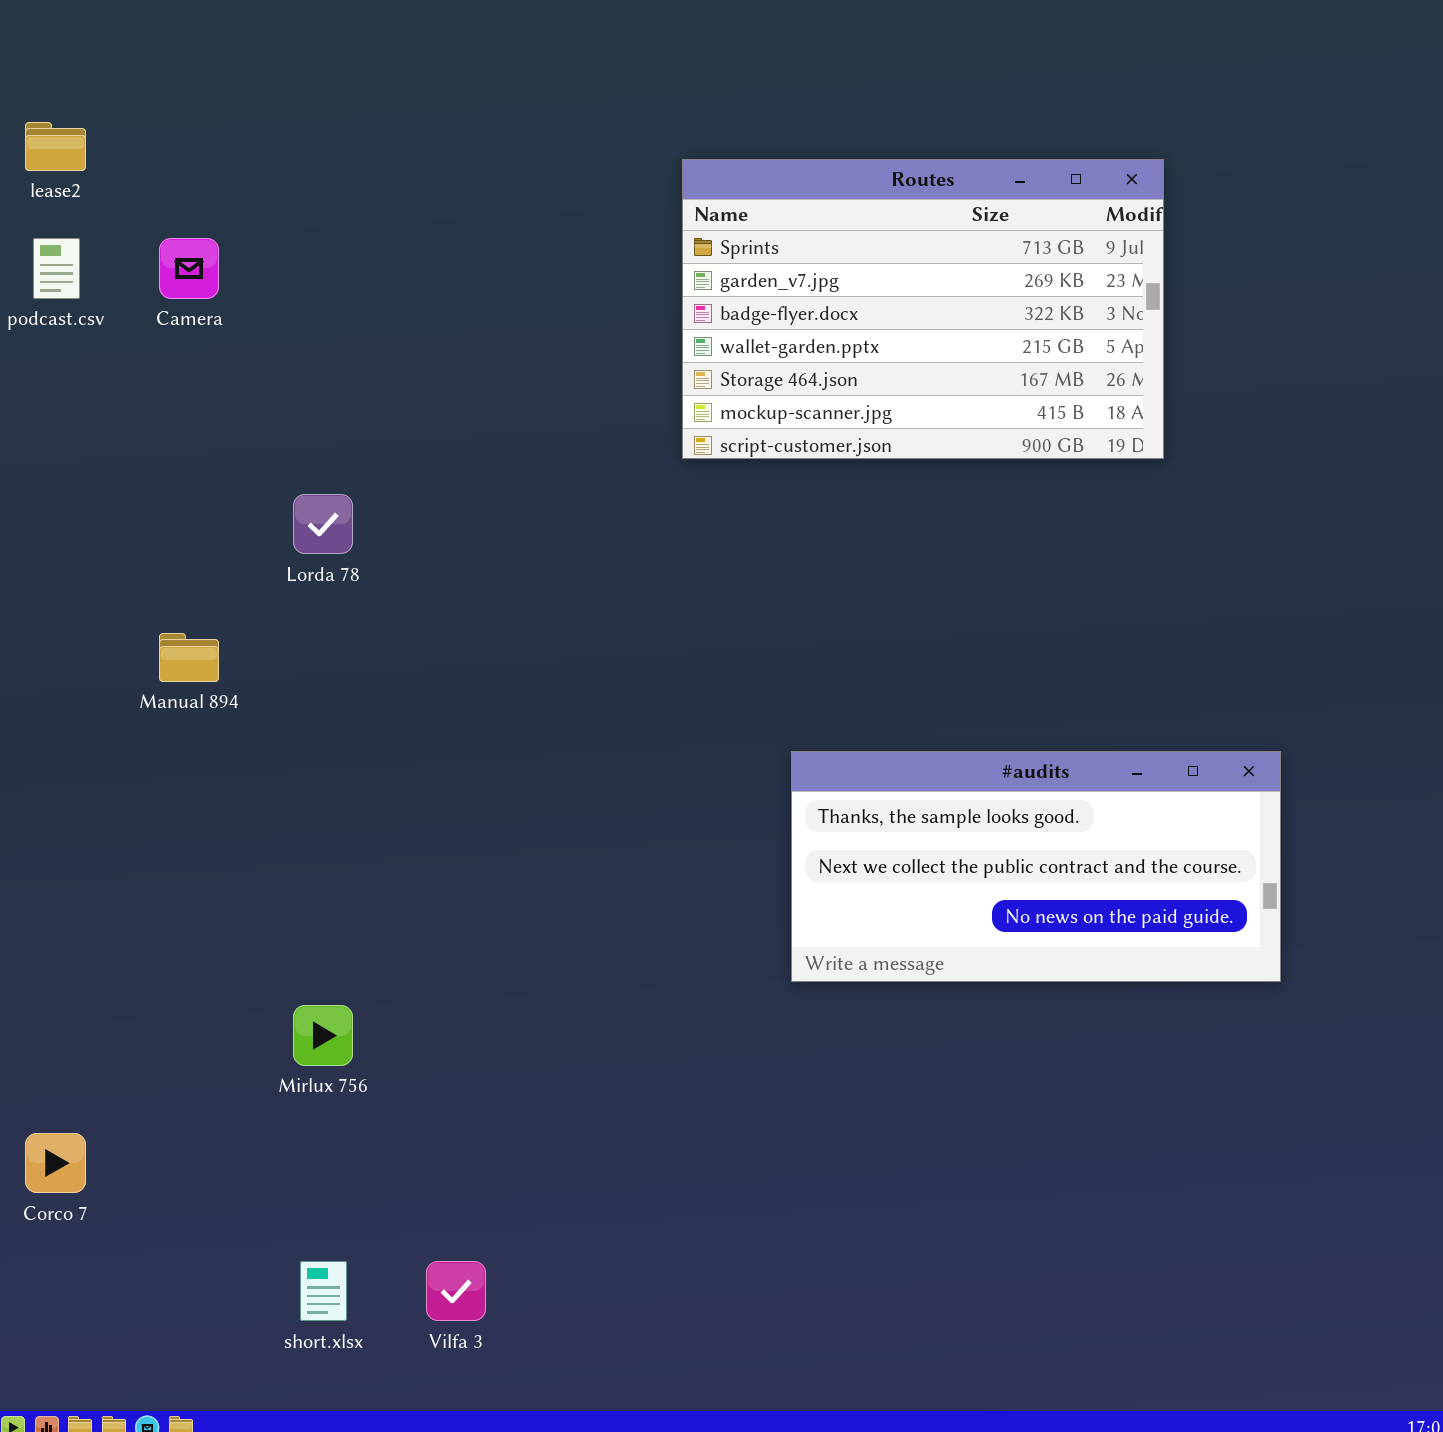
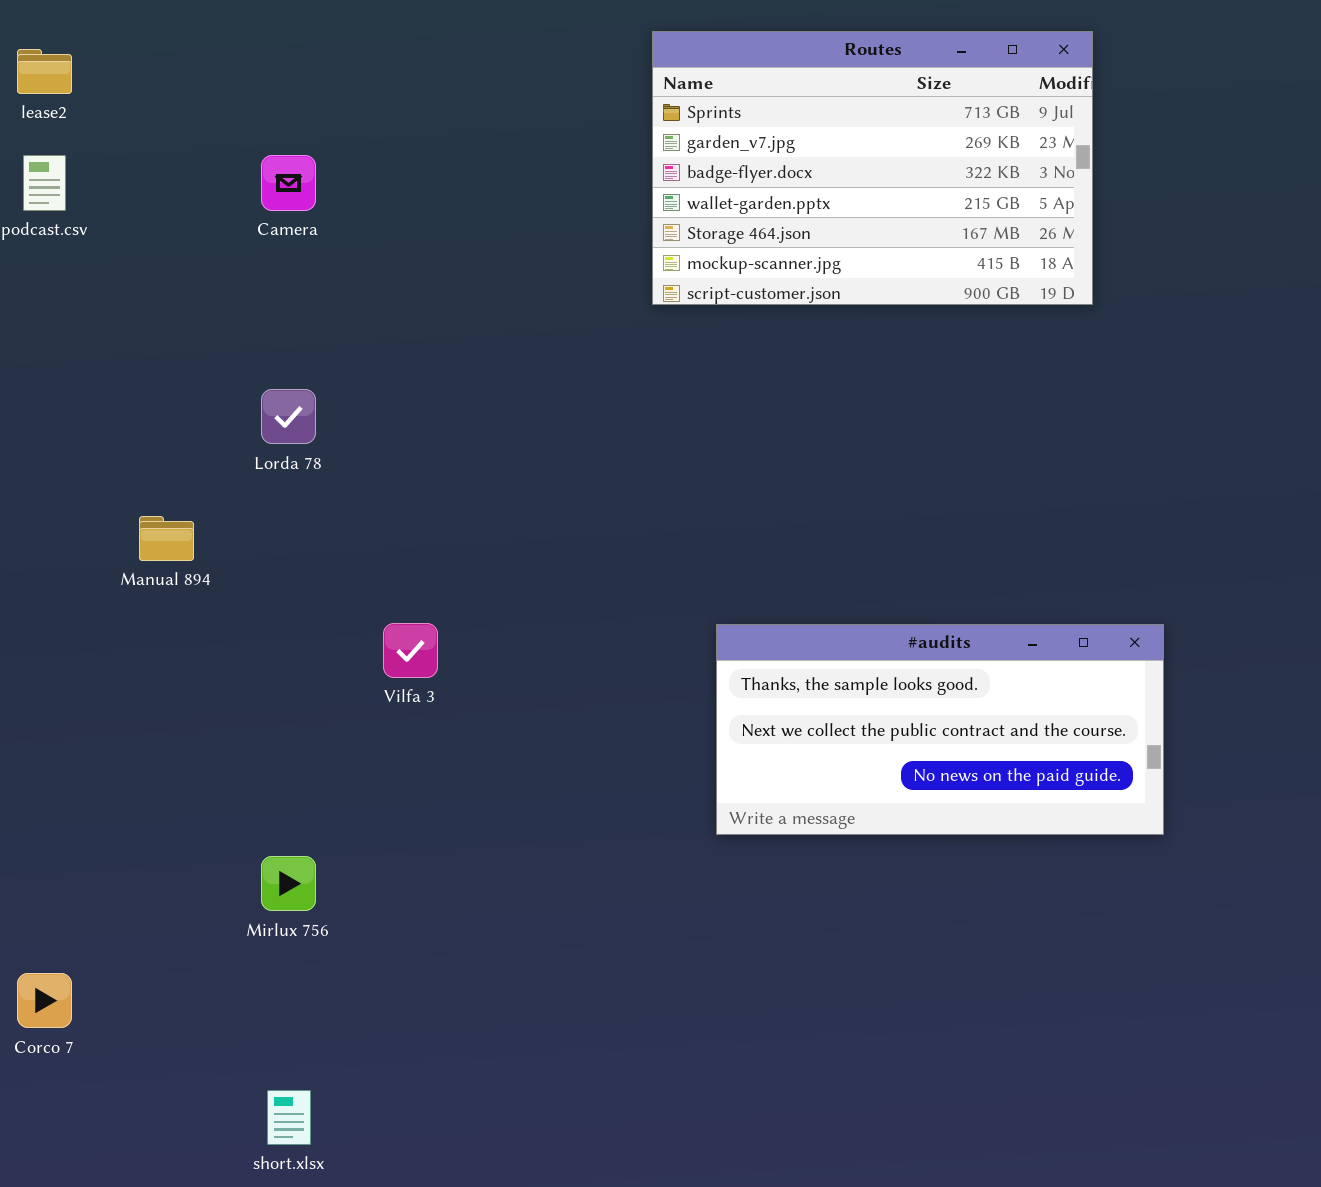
Routes: [682,159,1164,459] -> [652,31,1093,305], moved
Camera: [159,238,219,299] -> [261,155,316,211], moved
Vilfa 3: [426,1261,486,1321] -> [383,623,438,678], moved

